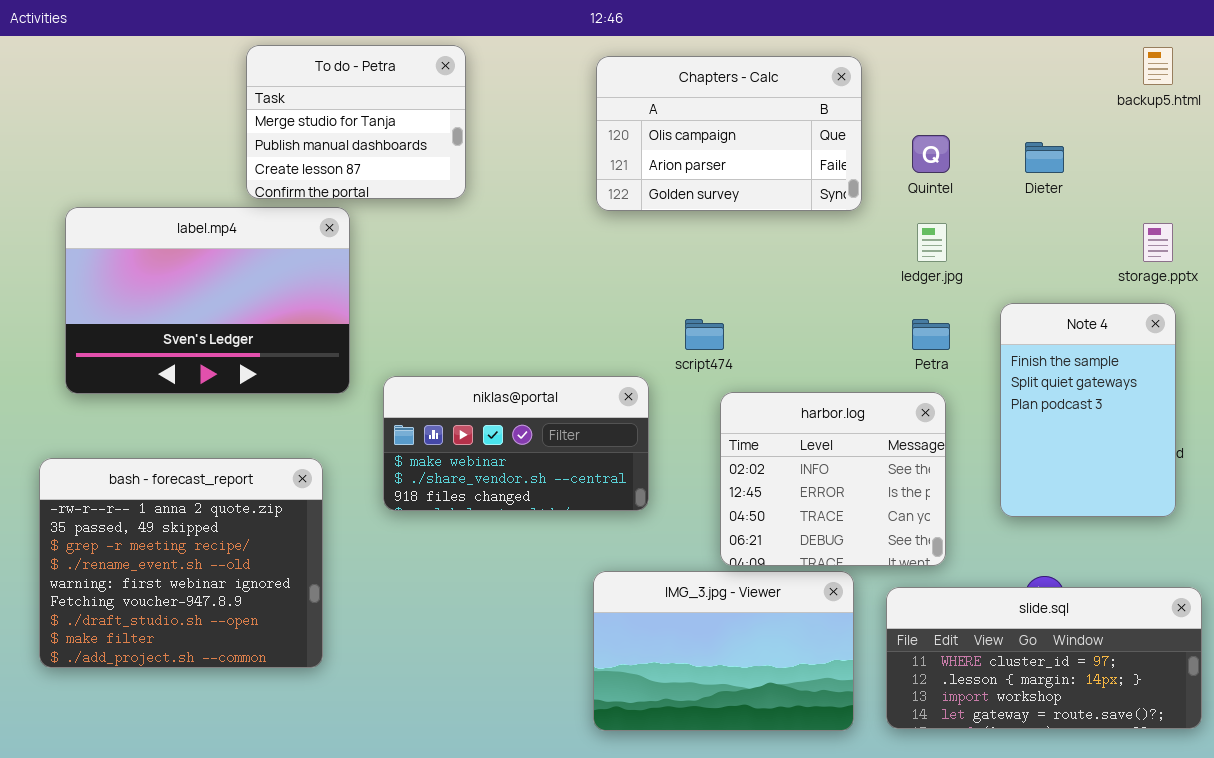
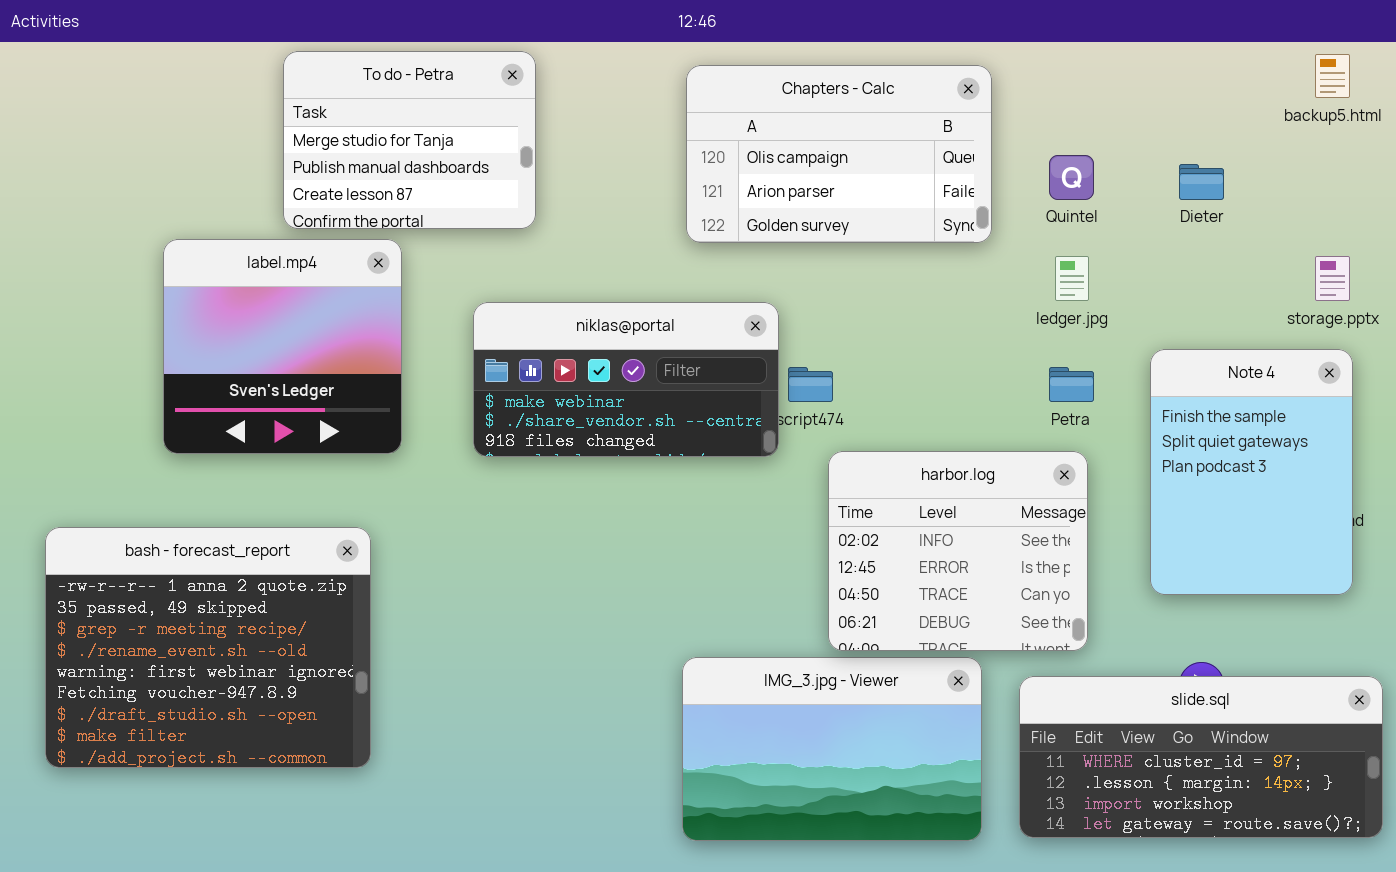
label.mp4: [65,207,350,394] -> [163,239,402,454], resized
niklas@portal: [383,376,649,511] -> [473,302,779,457], moved

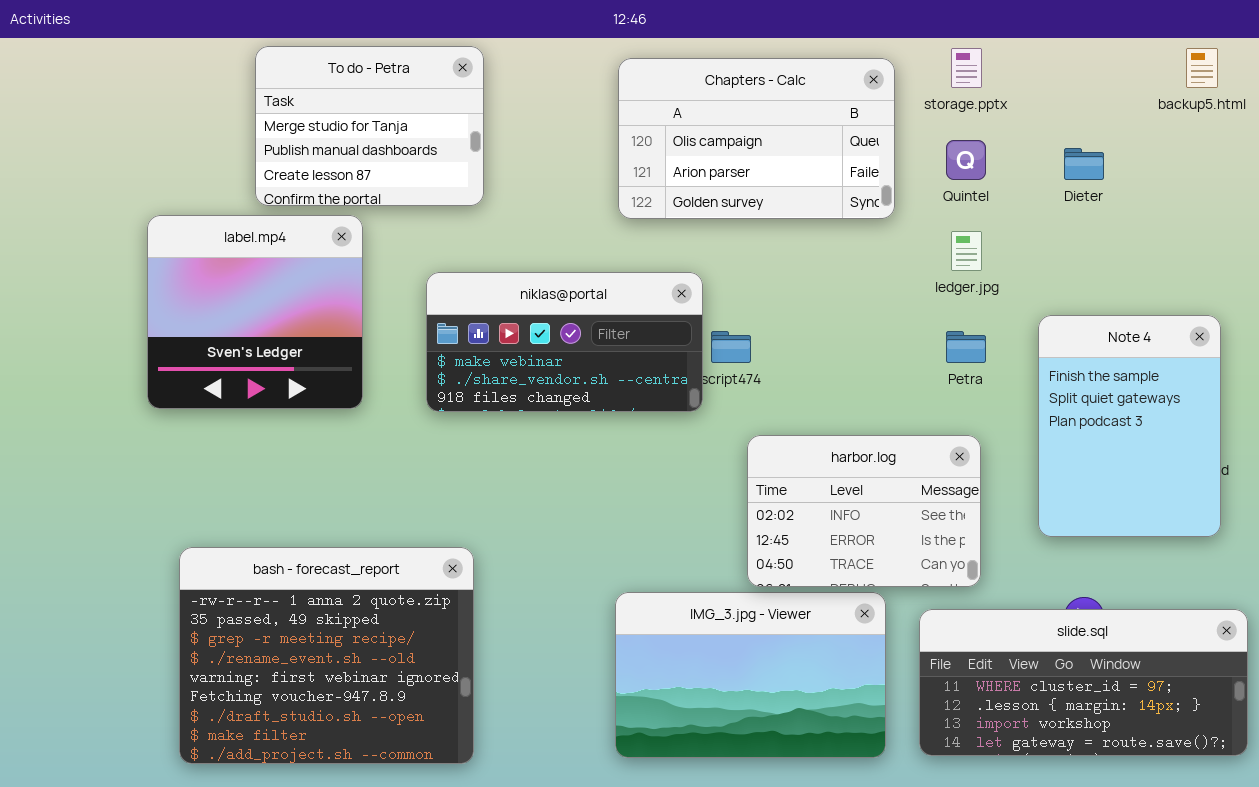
storage.pptx: [1315,256,1350,301] -> [951,48,982,88], moved
harbor.log: [828,451,1088,651] -> [747,435,981,587], resized
bash - forecast_report: [45,527,371,768] -> [179,547,474,764], moved

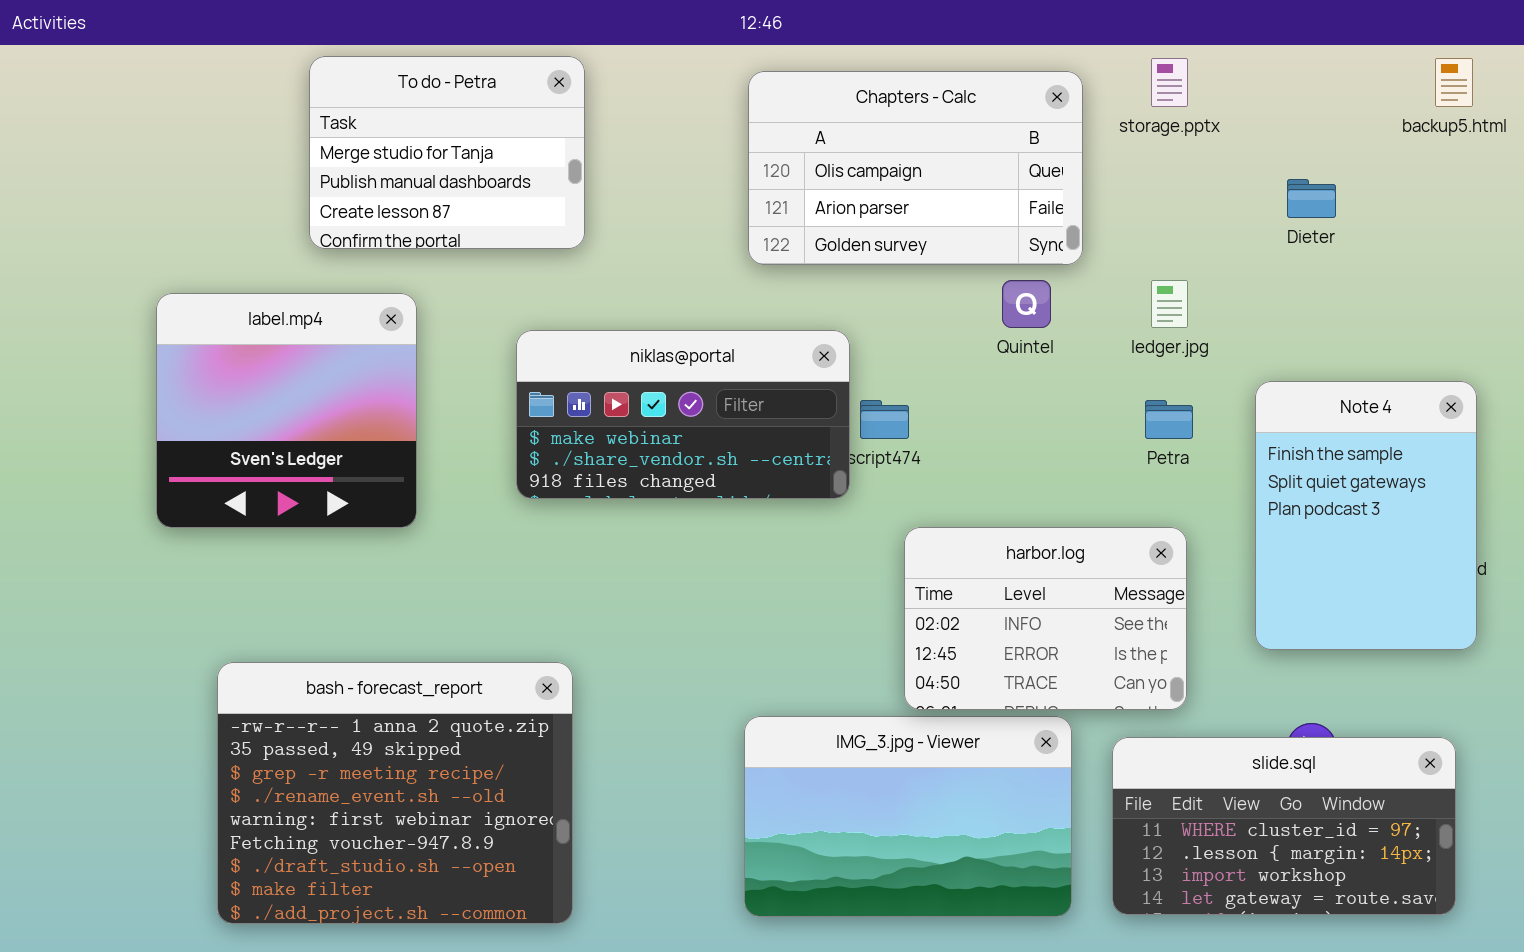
Quintel: [946,140,986,180] -> [1002,280,1051,328], moved
label.mp4: [147,215,363,409] -> [156,293,417,528], moved
slide.sql: [919,609,1248,756] -> [1112,737,1456,915], resized

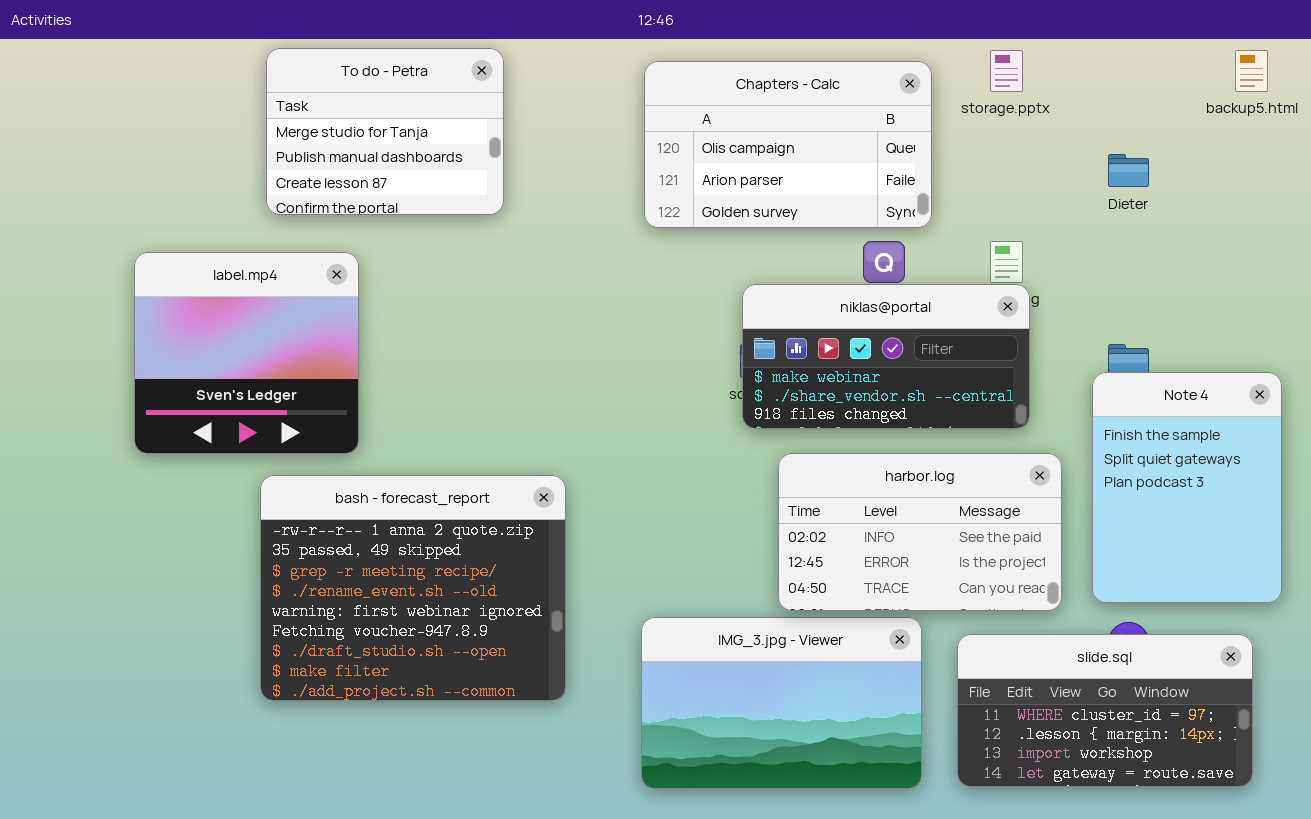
niklas@portal: [516,330,850,499] -> [742,284,1030,429], moved
Note 4: [1255,381,1477,650] -> [1092,372,1282,603], moved
harbor.log: [904,527,1187,710] -> [778,453,1062,611], resized
bash - forecast_report: [217,662,573,924] -> [260,475,566,701], moved

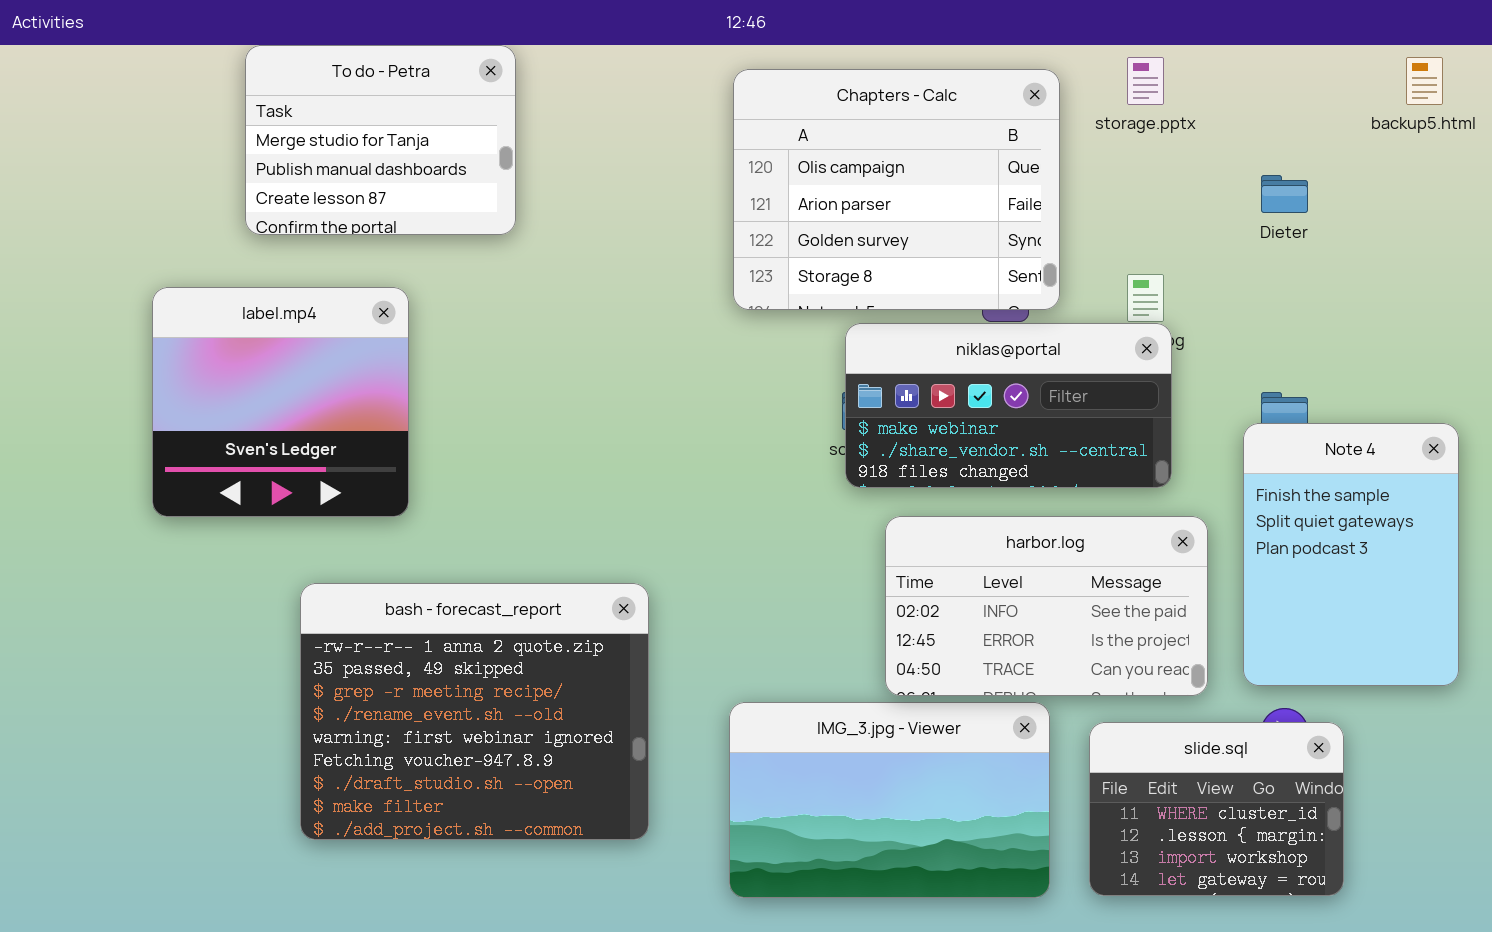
To do - Petra: [266,48,504,215] -> [245,45,516,235], moved
Chapters - Calc: [644,61,932,228] -> [733,69,1060,310], resized
bash - forecast_report: [260,475,566,701] -> [300,583,649,840], moved
slide.sql: [957,634,1253,787] -> [1089,722,1344,896], resized

